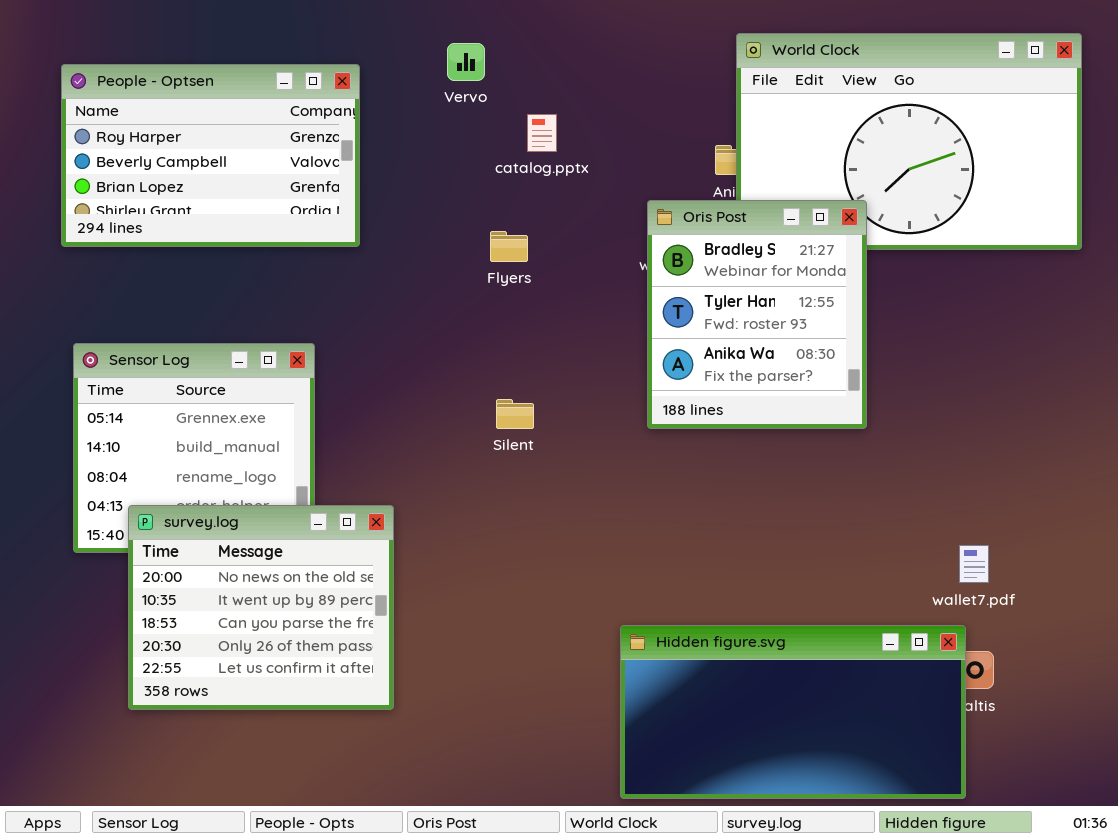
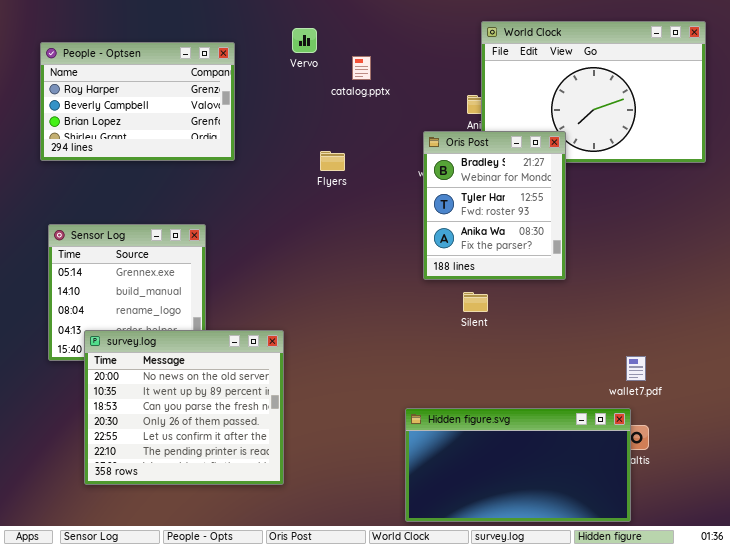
catalog.pptx: [527,114,557,152] -> [352,56,371,80], moved
Silent: [496,399,534,429] -> [463,292,488,312], moved
survey.log: [128,505,394,710] -> [84,330,284,485], resized

